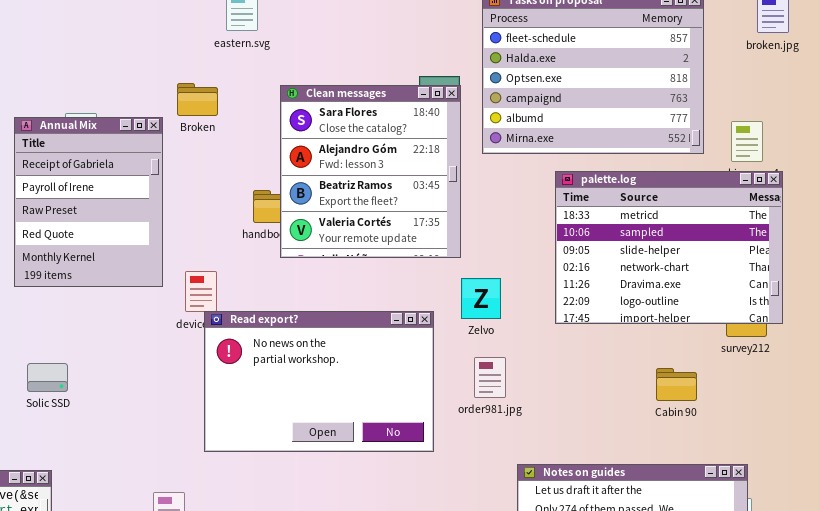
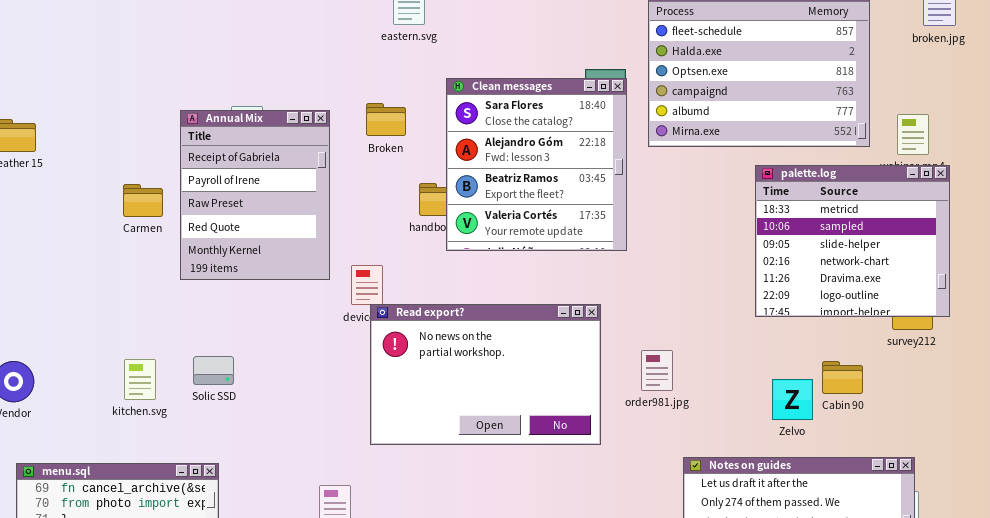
Broken: [177,83,218,116] -> [366,103,406,136], moved
palette.log: [555,171,783,324] -> [755,165,950,317], resized
Zelvo: [461,278,501,319] -> [772,379,813,420], moved

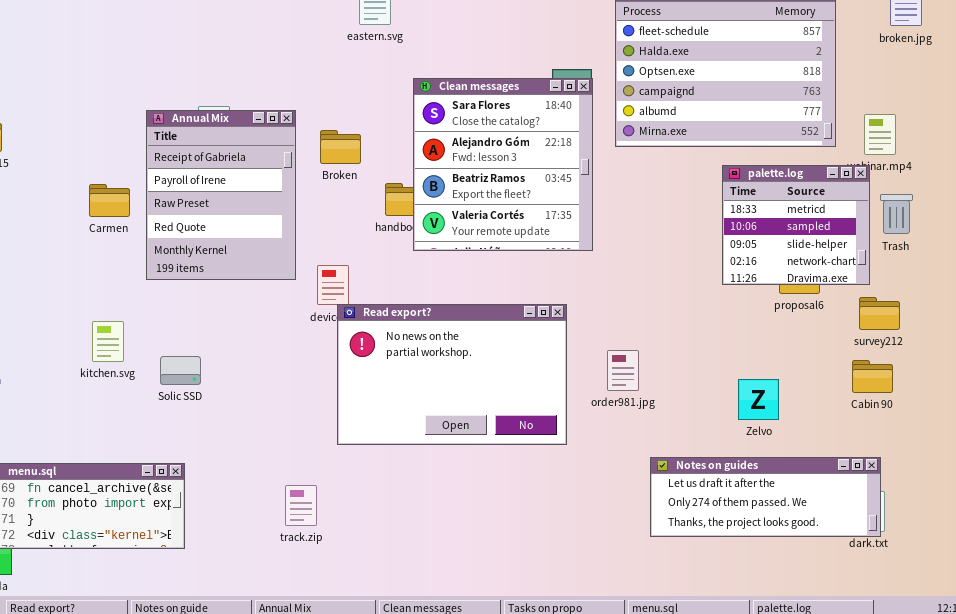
Broken: [366,103,406,136] -> [320,130,361,164], moved
palette.log: [755,165,950,317] -> [722,165,870,285], resized
kitchen.svg: [124,359,156,400] -> [92,321,124,362], moved
Cabin 90: [822,361,863,394] -> [852,360,893,393], moved

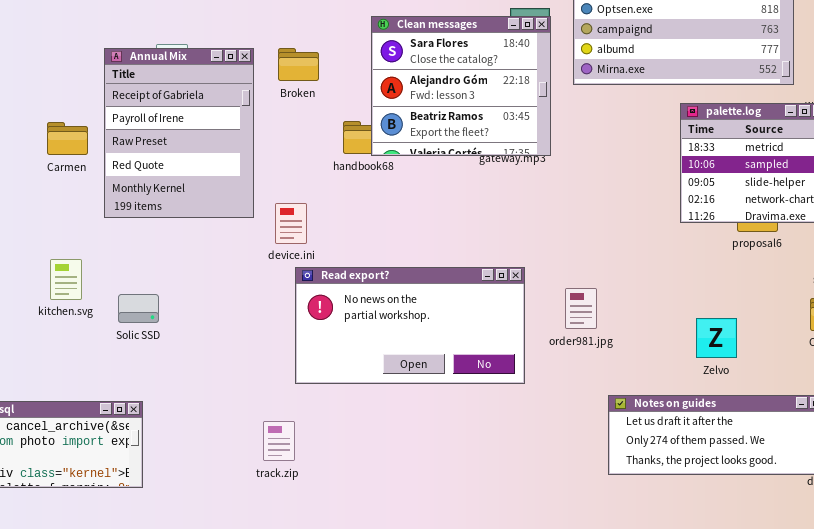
Clean messages: [413,78,593,251] -> [371,16,551,156], resized
Broken: [320,130,361,164] -> [278,48,319,81], moved
Read export?: [337,304,567,445] -> [295,267,525,384], resized
track.zip: [285,485,317,526] -> [263,421,295,461], moved

